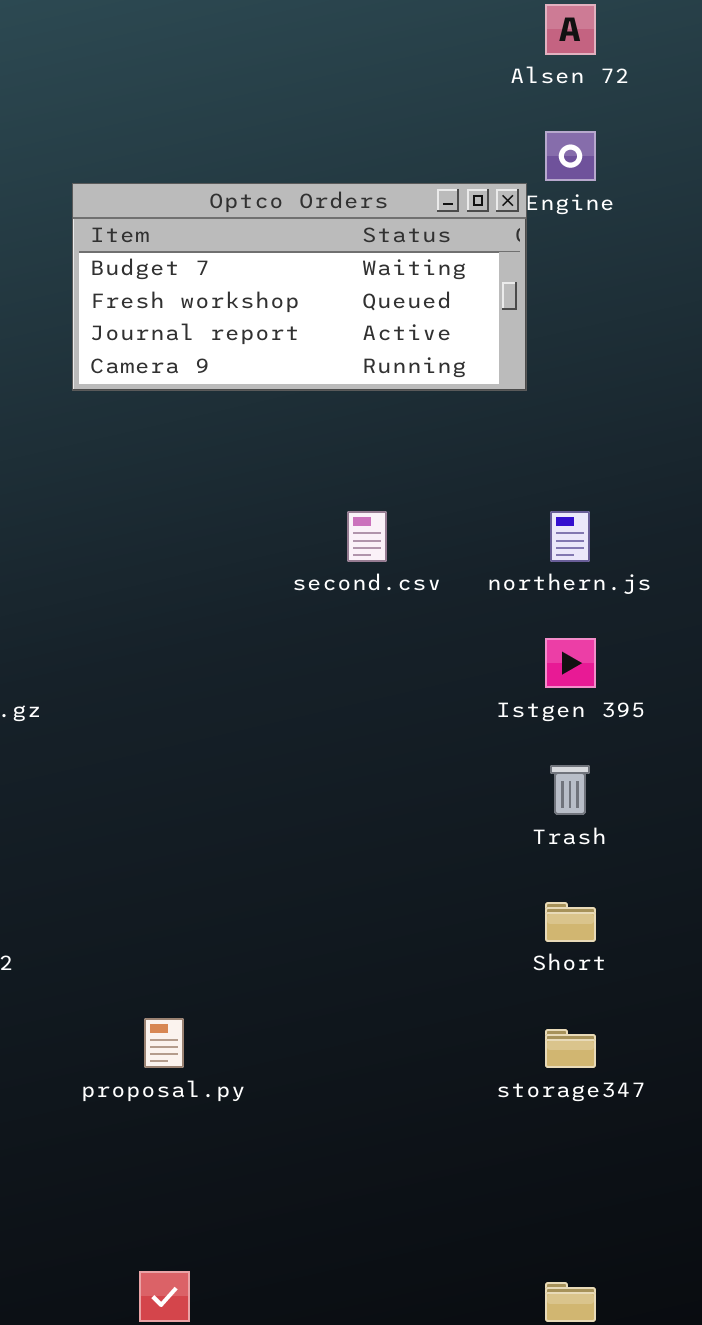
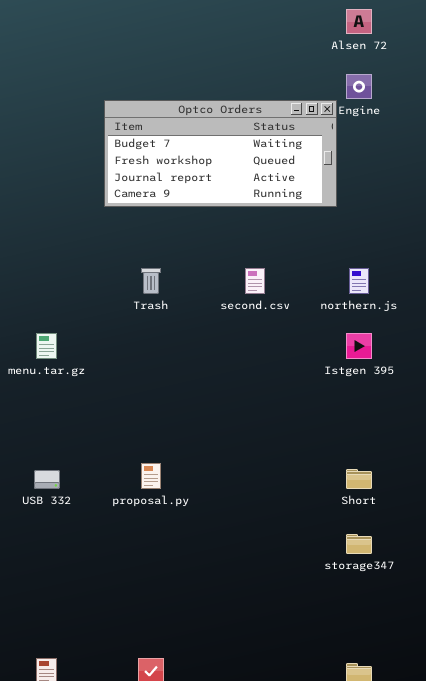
Trash: [550,765,590,815] -> [141,268,161,294], moved
proposal.py: [144,1018,184,1068] -> [141,463,161,489], moved

